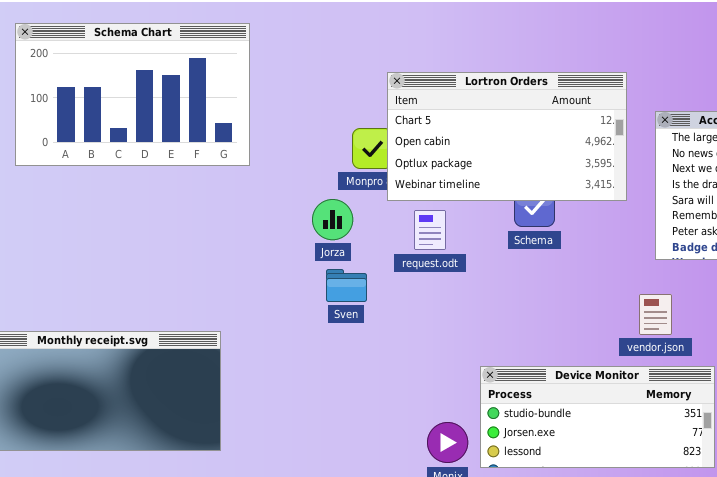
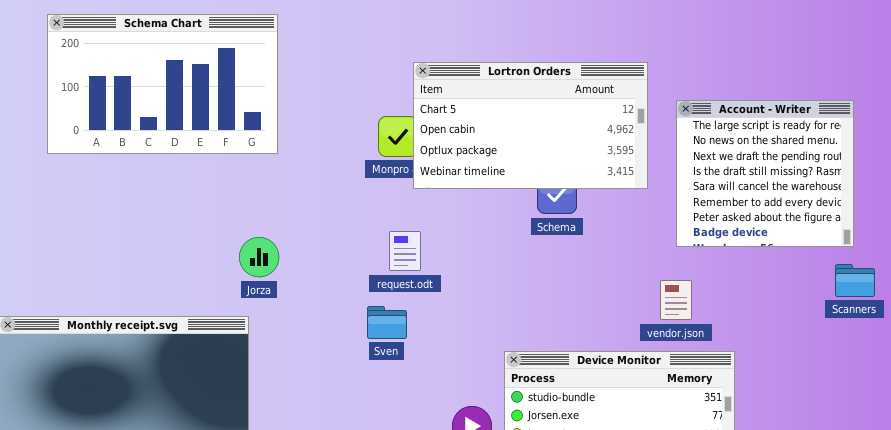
Jorza: [312,199,353,240] -> [239,237,279,277], moved
request.odt: [414,210,446,250] -> [389,231,421,271], moved
Sven: [326,269,367,302] -> [367,306,407,339], moved

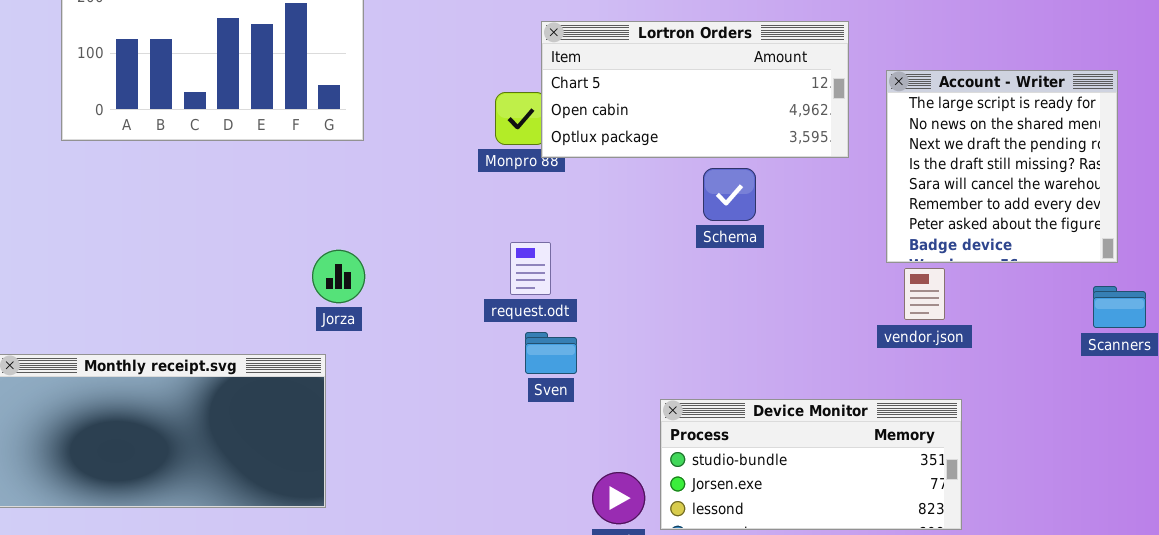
Lortron Orders: [413,62,648,189] -> [541,21,849,158], resized
vendor.json: [660,280,692,320] -> [904,268,945,320], moved
Sven: [367,306,407,339] -> [525,332,577,374], moved

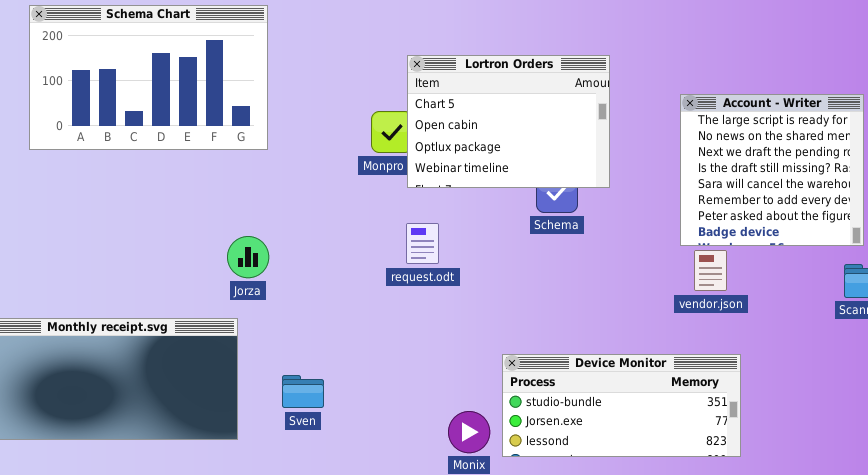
Lortron Orders: [541,21,849,158] -> [407,55,610,188], resized
request.odt: [510,242,551,295] -> [406,223,439,264], moved
Sven: [525,332,577,374] -> [282,375,324,408], moved

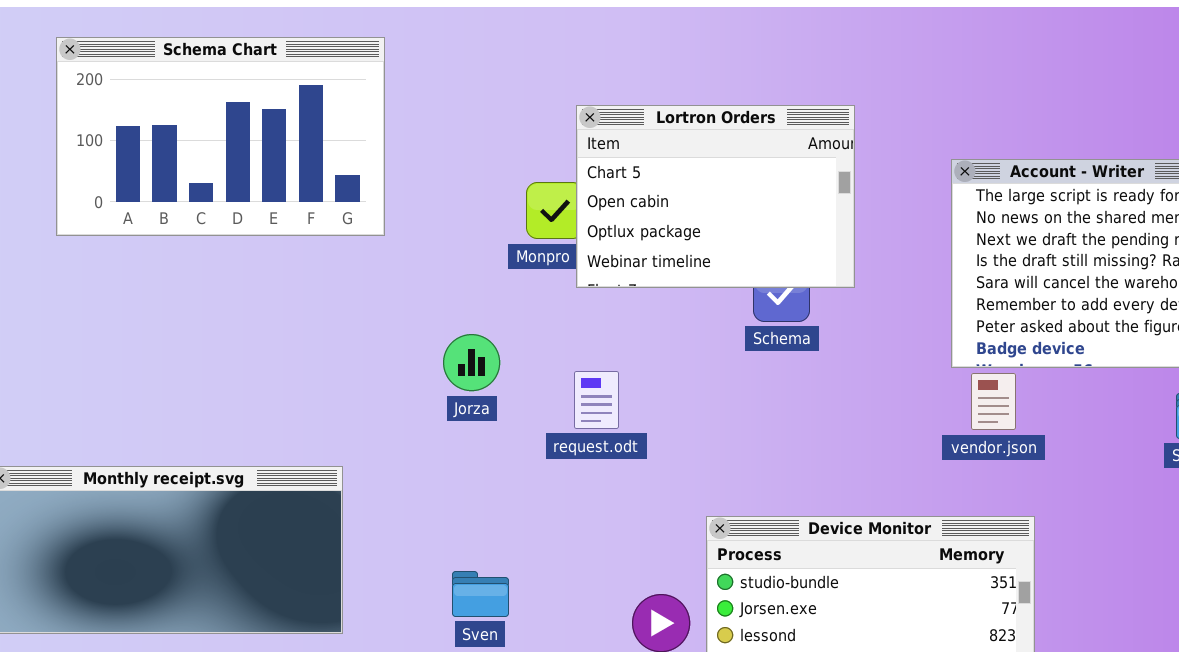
request.odt: [406,223,439,264] -> [574,371,619,429], moved
Jorza: [227,236,269,278] -> [443,334,500,391], moved
Sven: [282,375,324,408] -> [452,571,509,617], moved

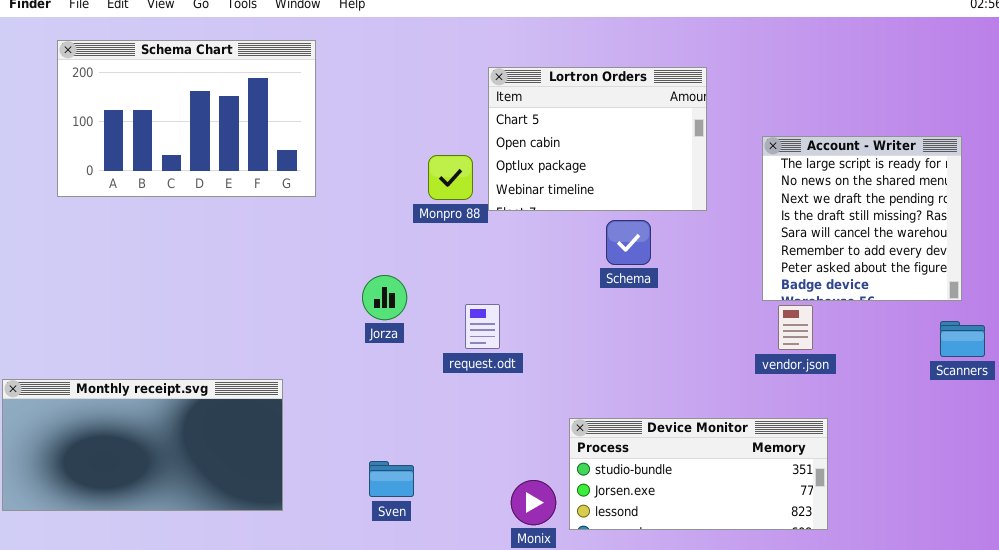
Lortron Orders: [576,105,855,288] -> [488,67,707,211], moved

